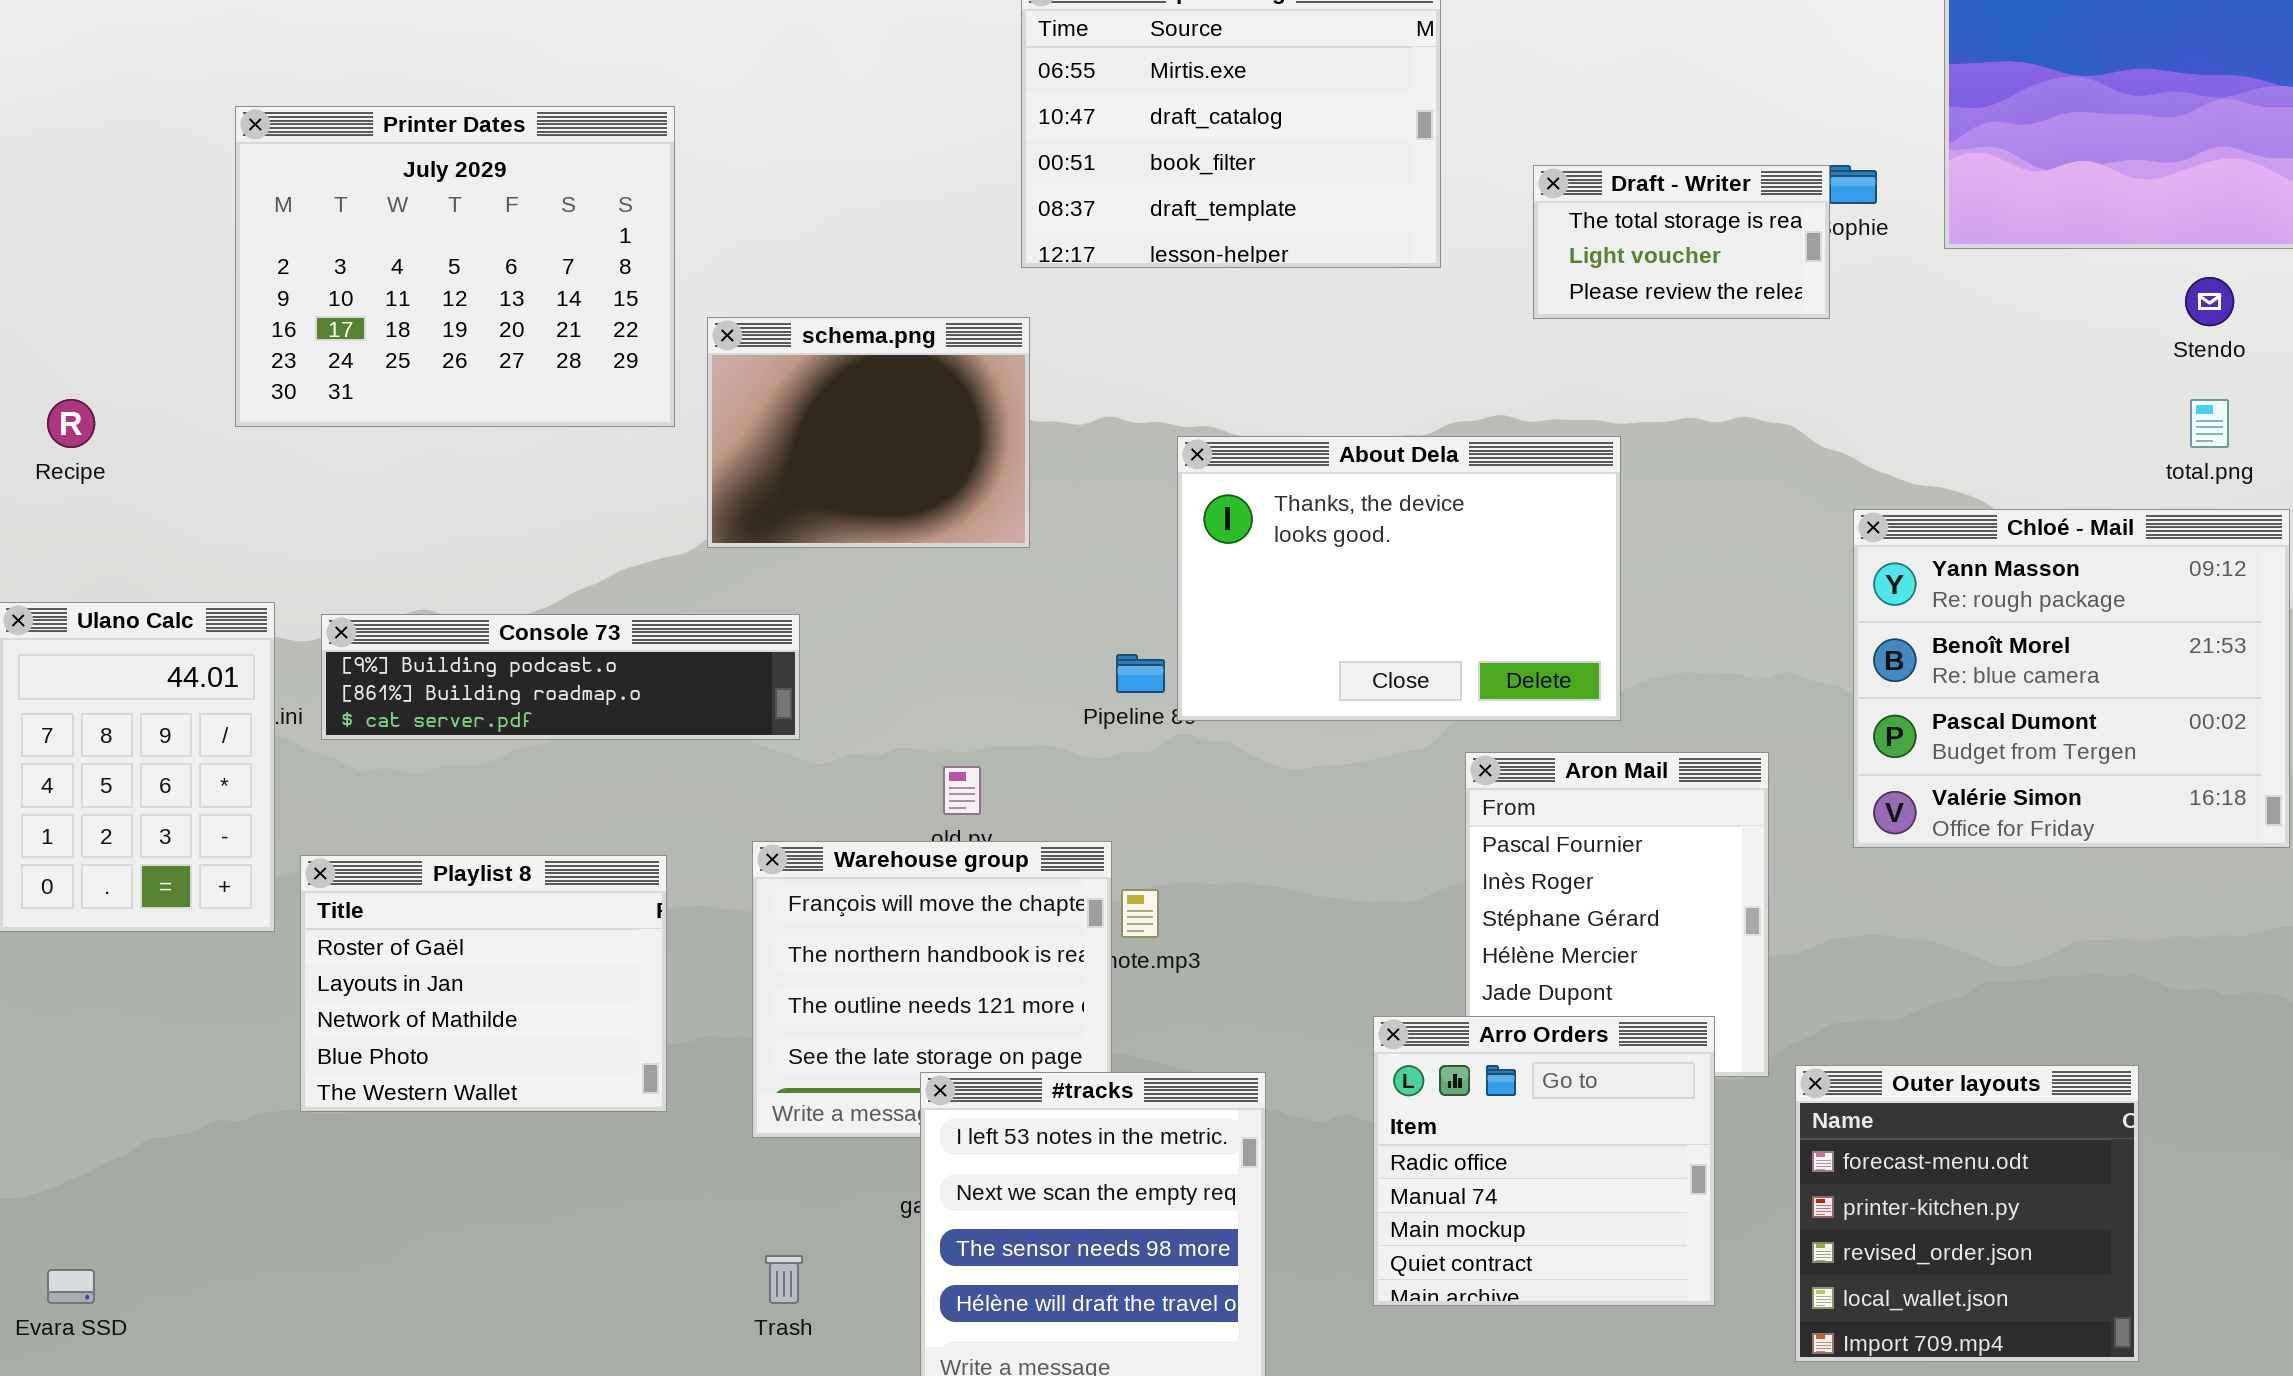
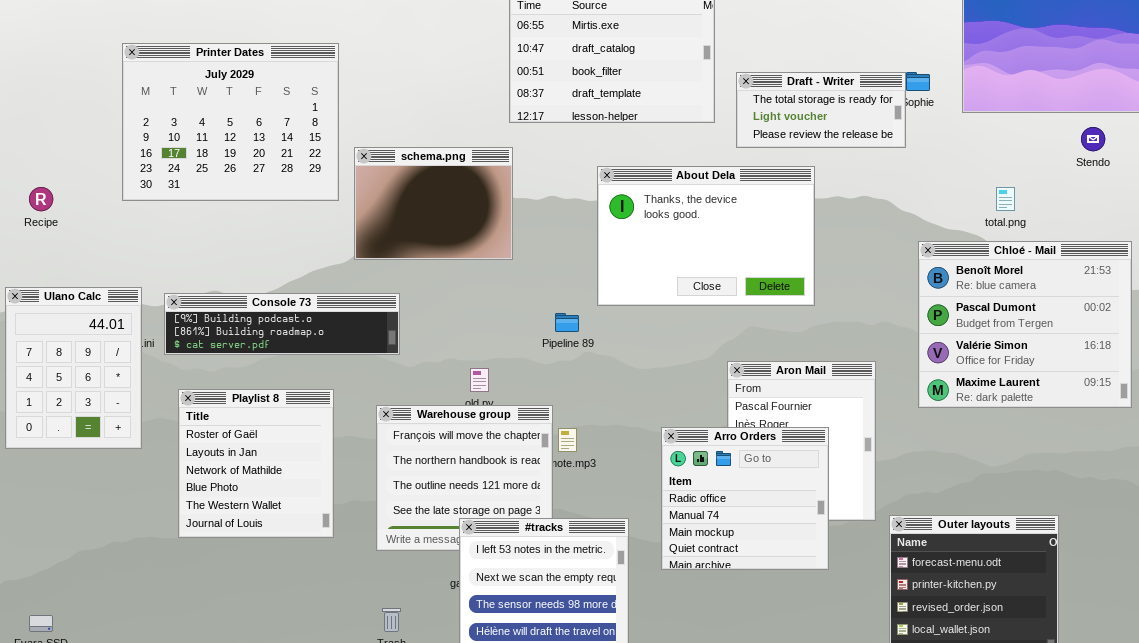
Draft - Writer: [1533,165,1830,319] -> [736,72,906,148], resized
total.png: [2190,399,2229,448] -> [996,187,1015,211], moved
About Dela: [1177,436,1621,721] -> [597,166,815,306], moved
Chloé - Mail: [1853,509,2290,848] -> [918,241,1132,408], scrolled down 1 row
Playlist 8: [300,855,667,1112] -> [178,389,334,538], resized
Arro Orders: [1373,1016,1715,1306] -> [661,427,829,570], moved

